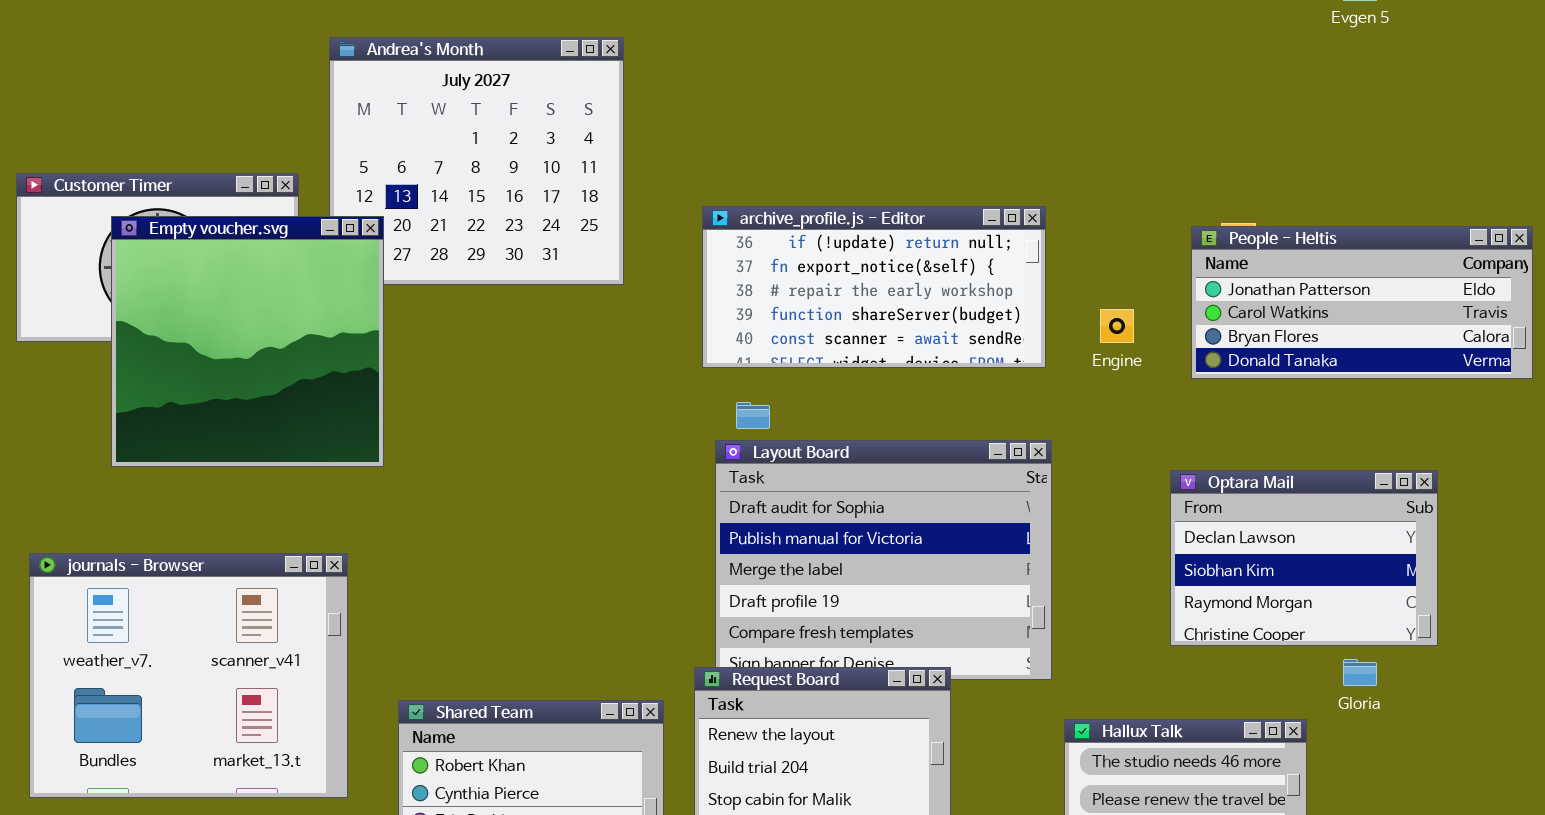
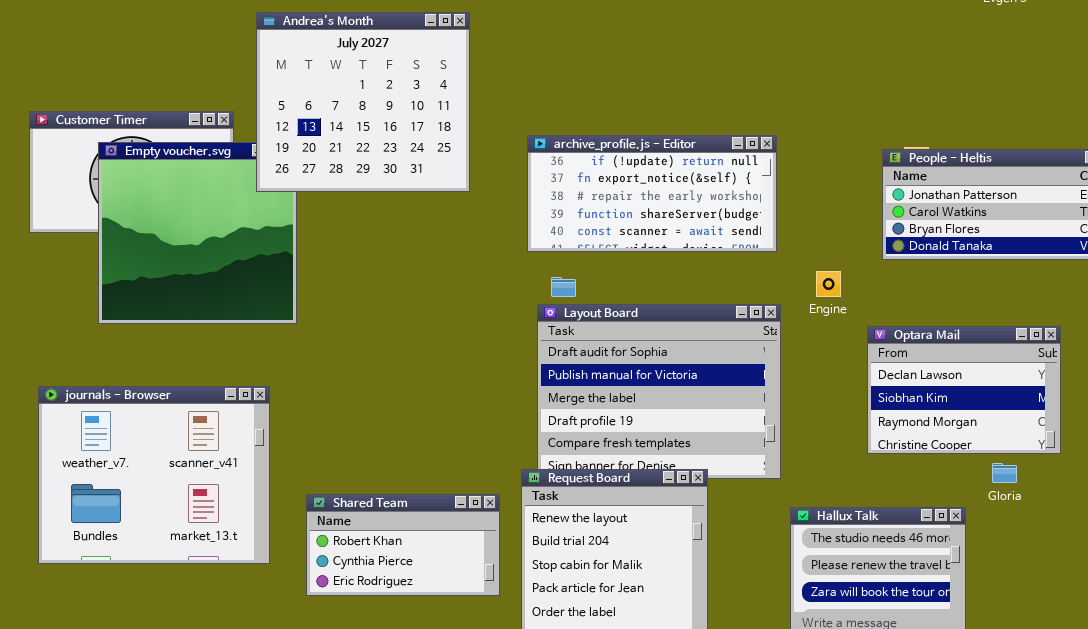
Andrea's Month: [329,37,624,285] -> [256,12,470,192], raised
Engine: [1100,309,1134,343] -> [816,271,841,297], moved

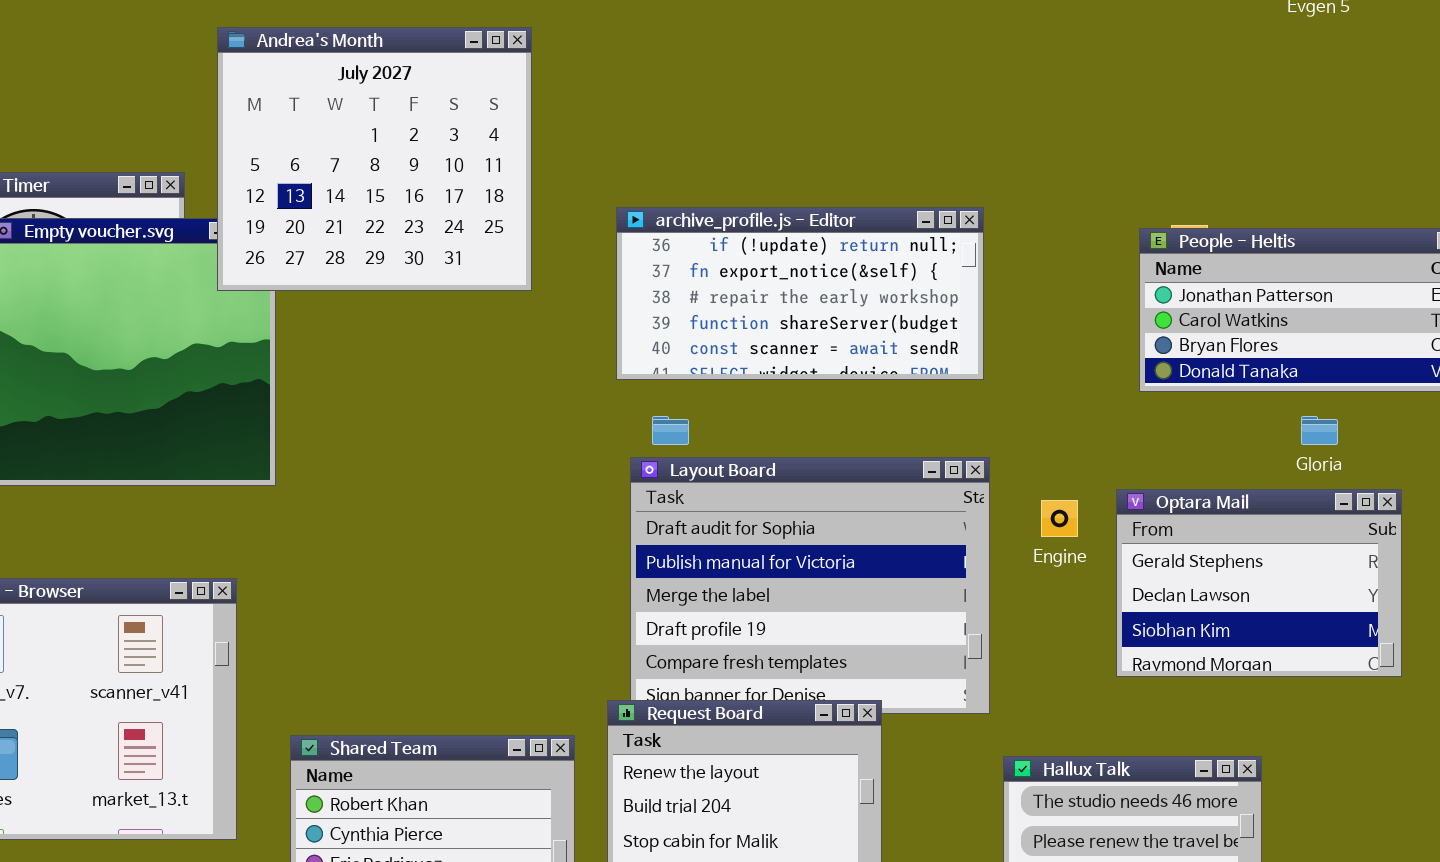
Engine: [816,271,841,297] -> [1041,500,1078,537], moved
Optara Mail: [867,326,1061,454] -> [1116,489,1402,677], scrolled up 1 row
Gloria: [992,463,1017,483] -> [1301,416,1338,445], moved

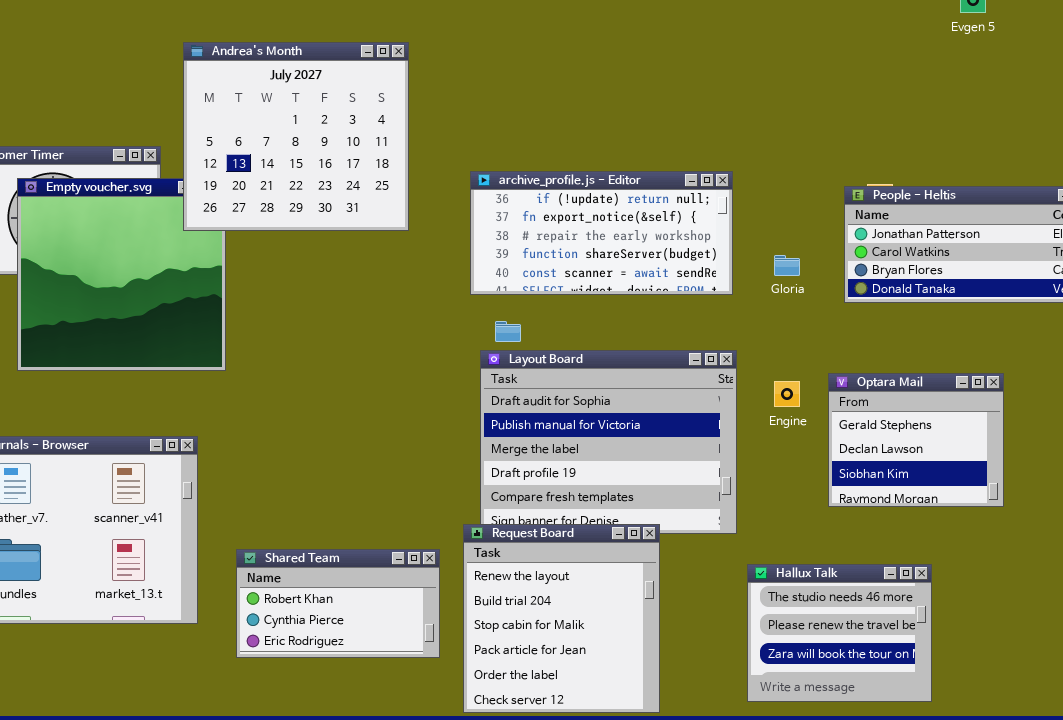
Gloria: [1301,416,1338,445] -> [774,255,800,276], moved
Optara Mail: [1116,489,1402,677] -> [828,373,1004,507], resized

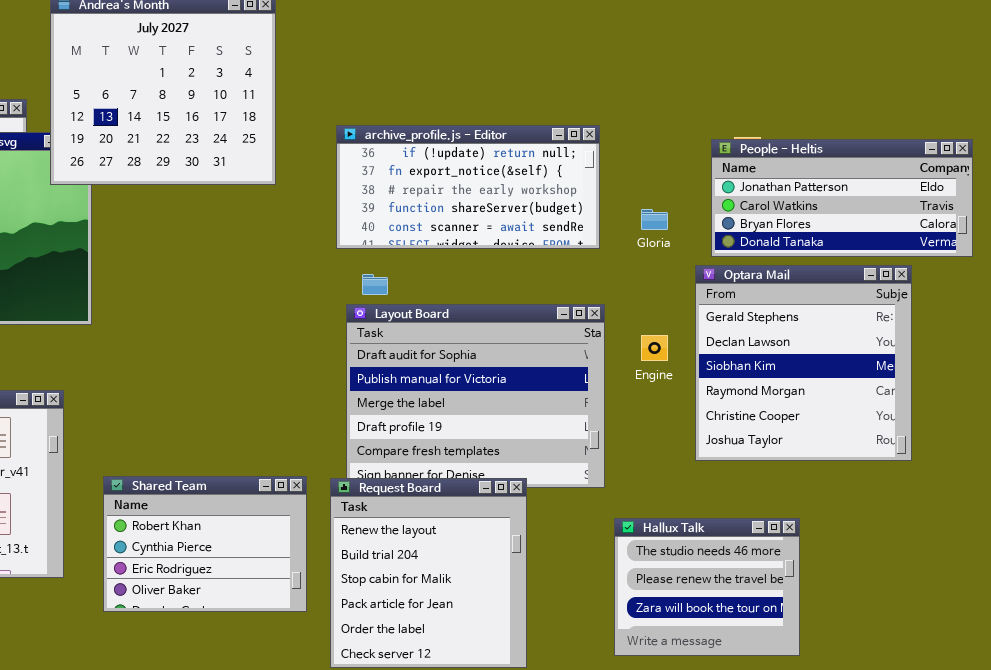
Optara Mail: [828,373,1004,507] -> [695,265,912,461], resized
Shared Team: [236,549,440,658] -> [103,476,307,612], resized

